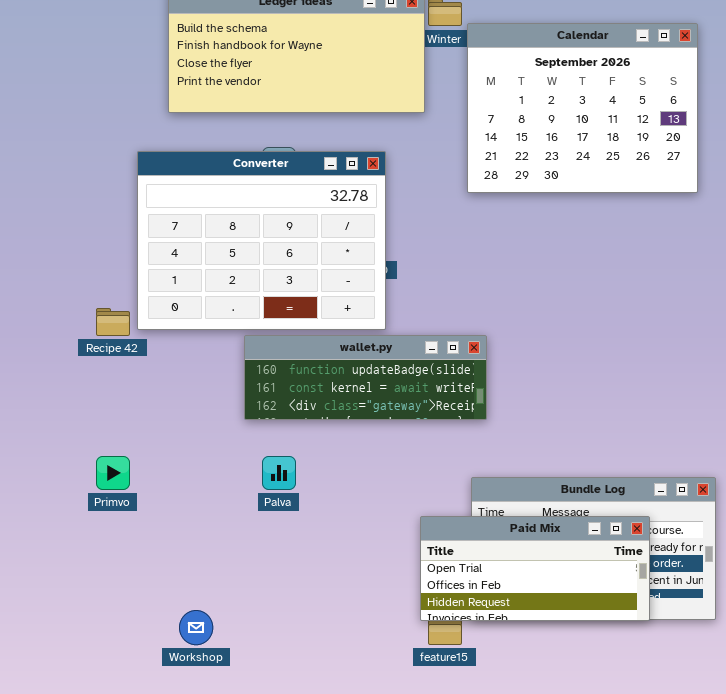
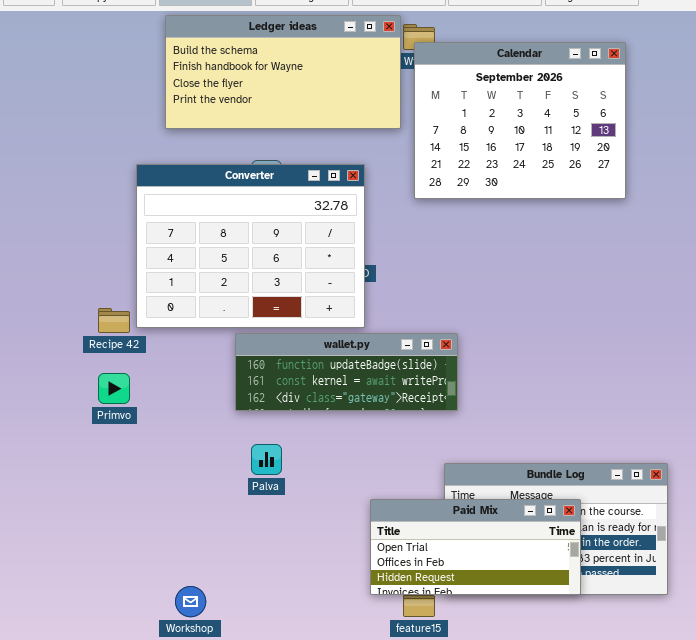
Calendar: [467,23,698,193] -> [414,42,626,199], moved
Primvo: [96,456,130,490] -> [98,373,130,404], moved
Paid Mix: [420,516,650,621] -> [370,499,581,595], moved

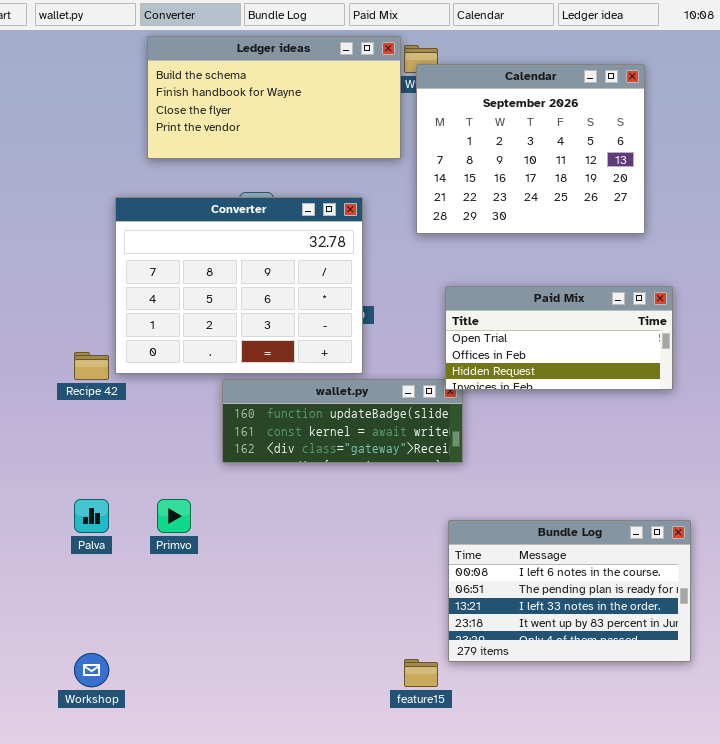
Primvo: [98,373,130,404] -> [157,499,191,533], moved
Palva: [251,444,282,475] -> [74,499,109,533], moved
Paid Mix: [370,499,581,595] -> [445,286,673,390], moved
Workshop: [175,586,206,617] -> [74,653,109,687], moved

